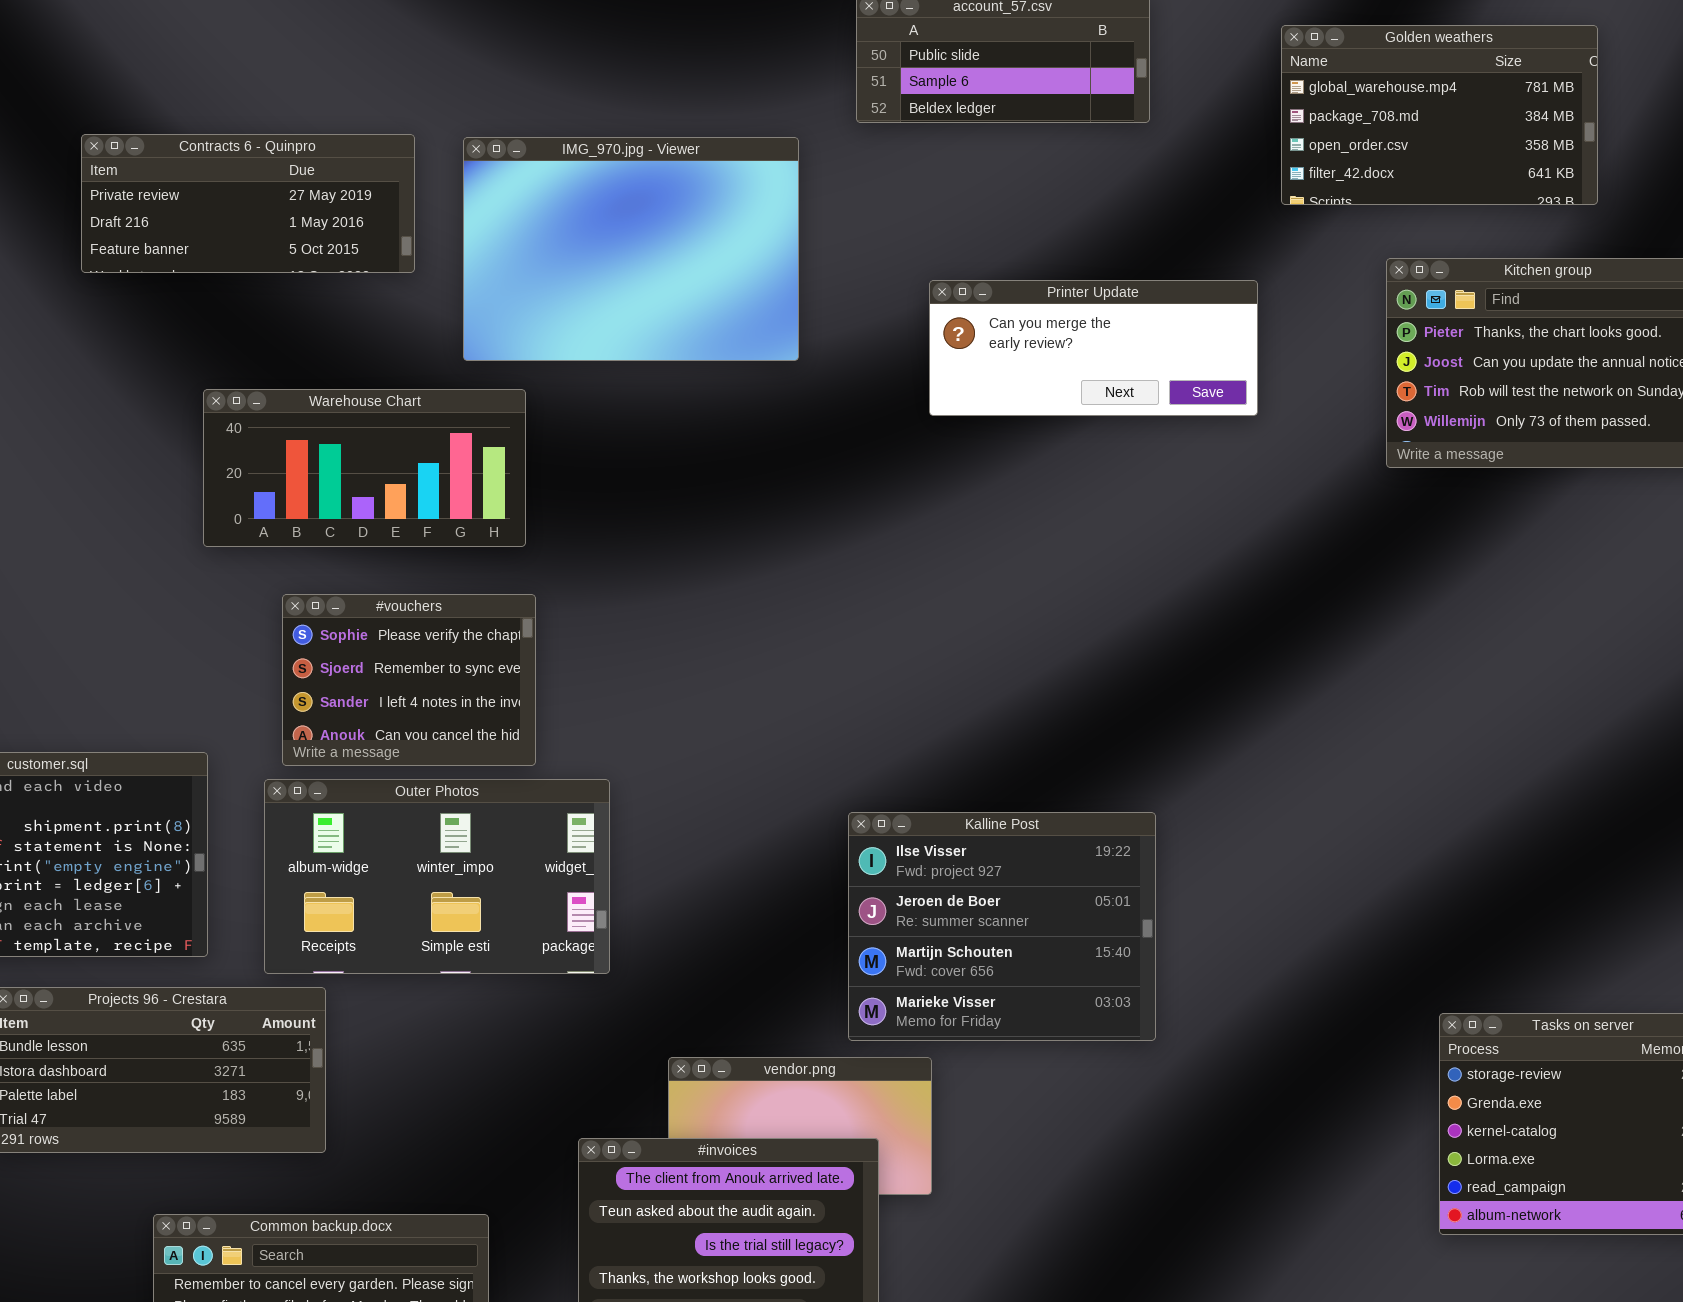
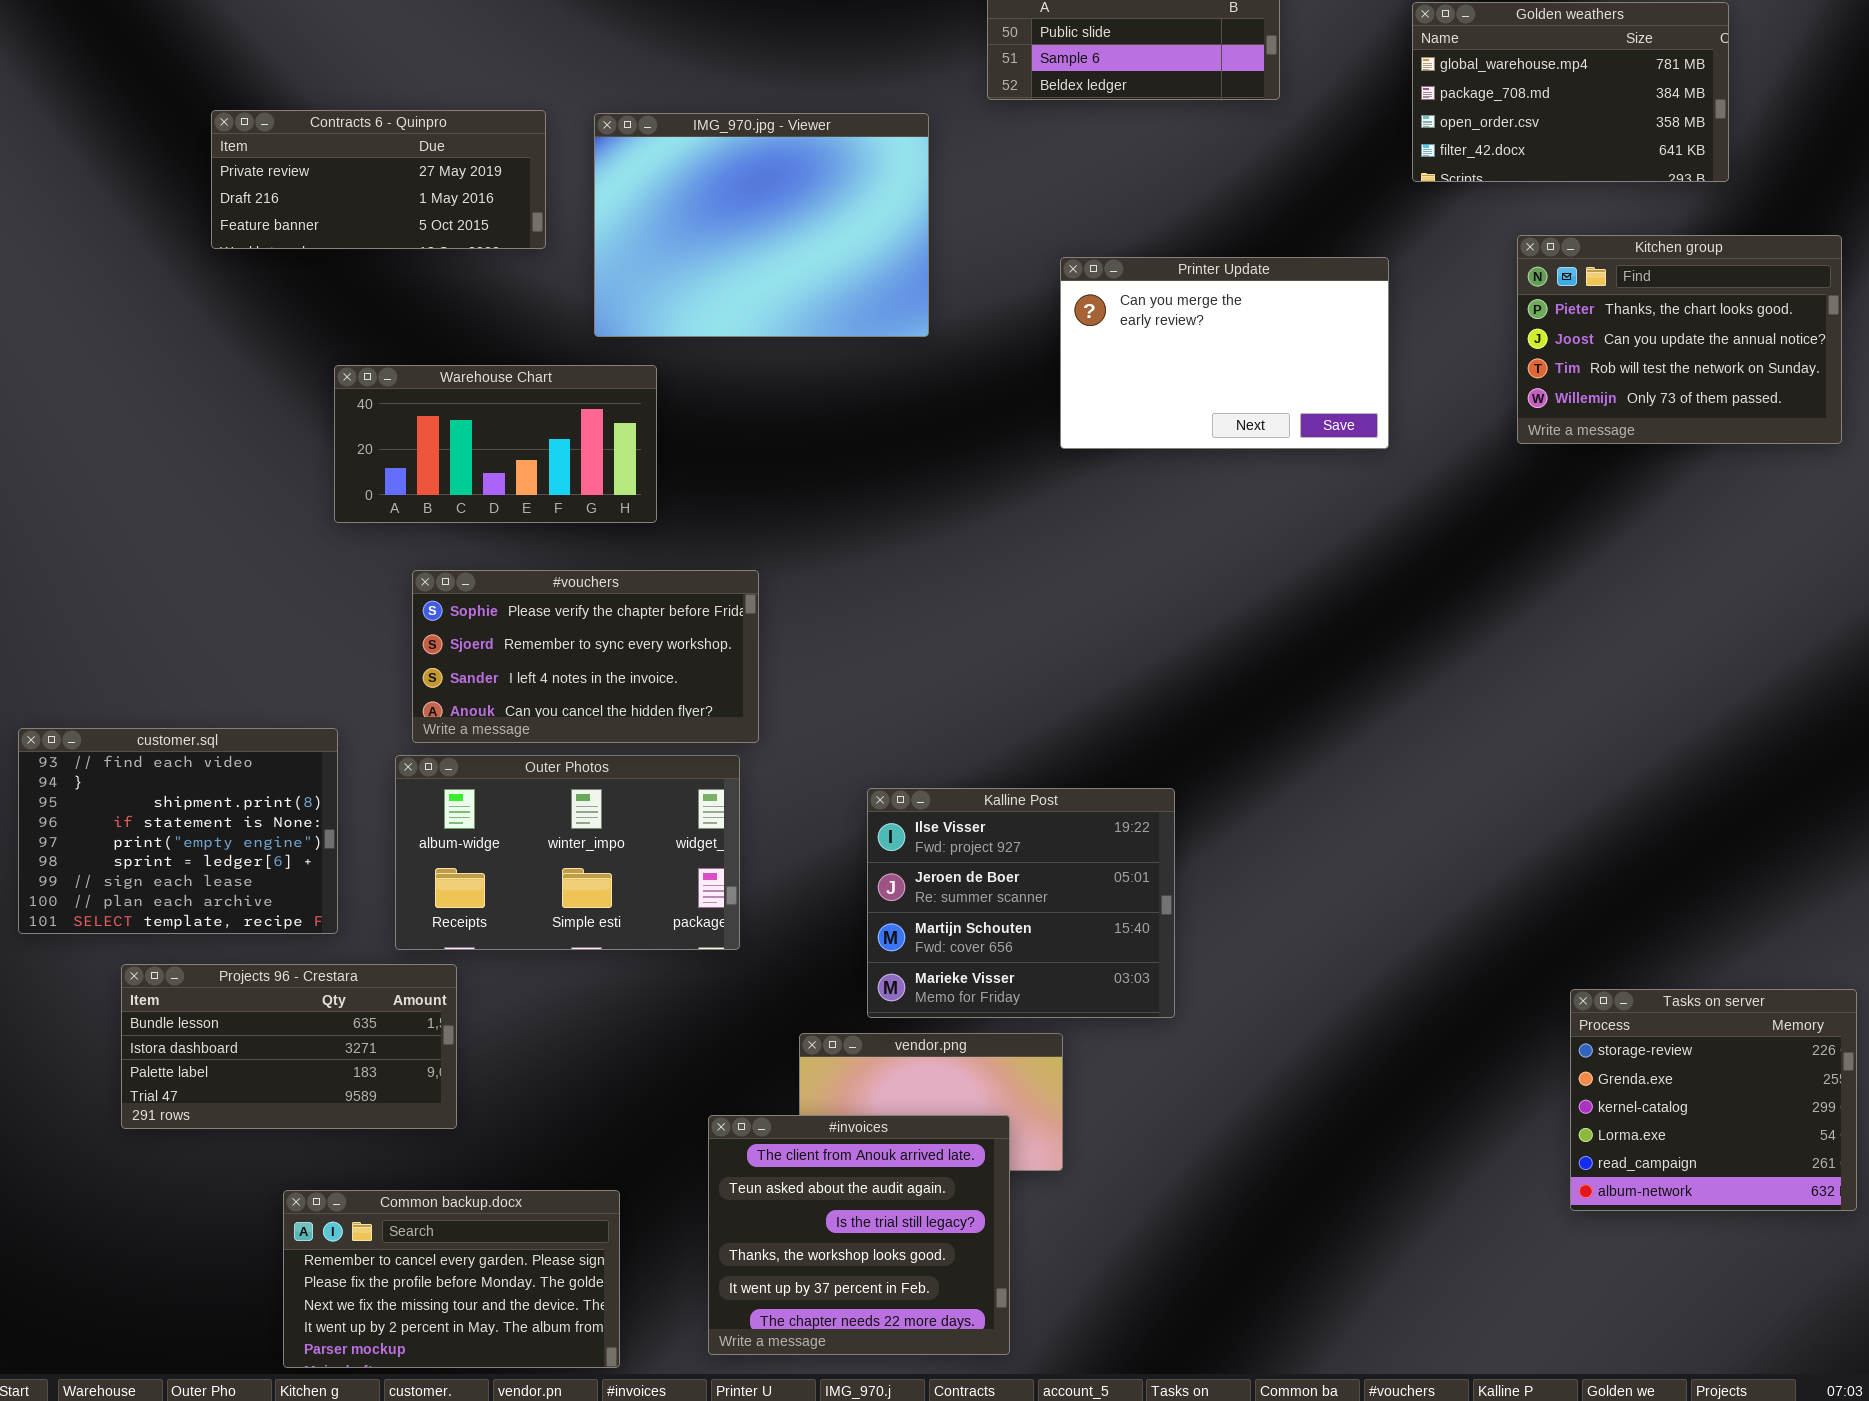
Printer Update: [929,280,1258,416] -> [1060,257,1389,449], resized
#vouchers: [282,594,536,766] -> [412,570,759,743], resized
Kalline Post: [848,812,1156,1041] -> [867,788,1175,1018], moved

